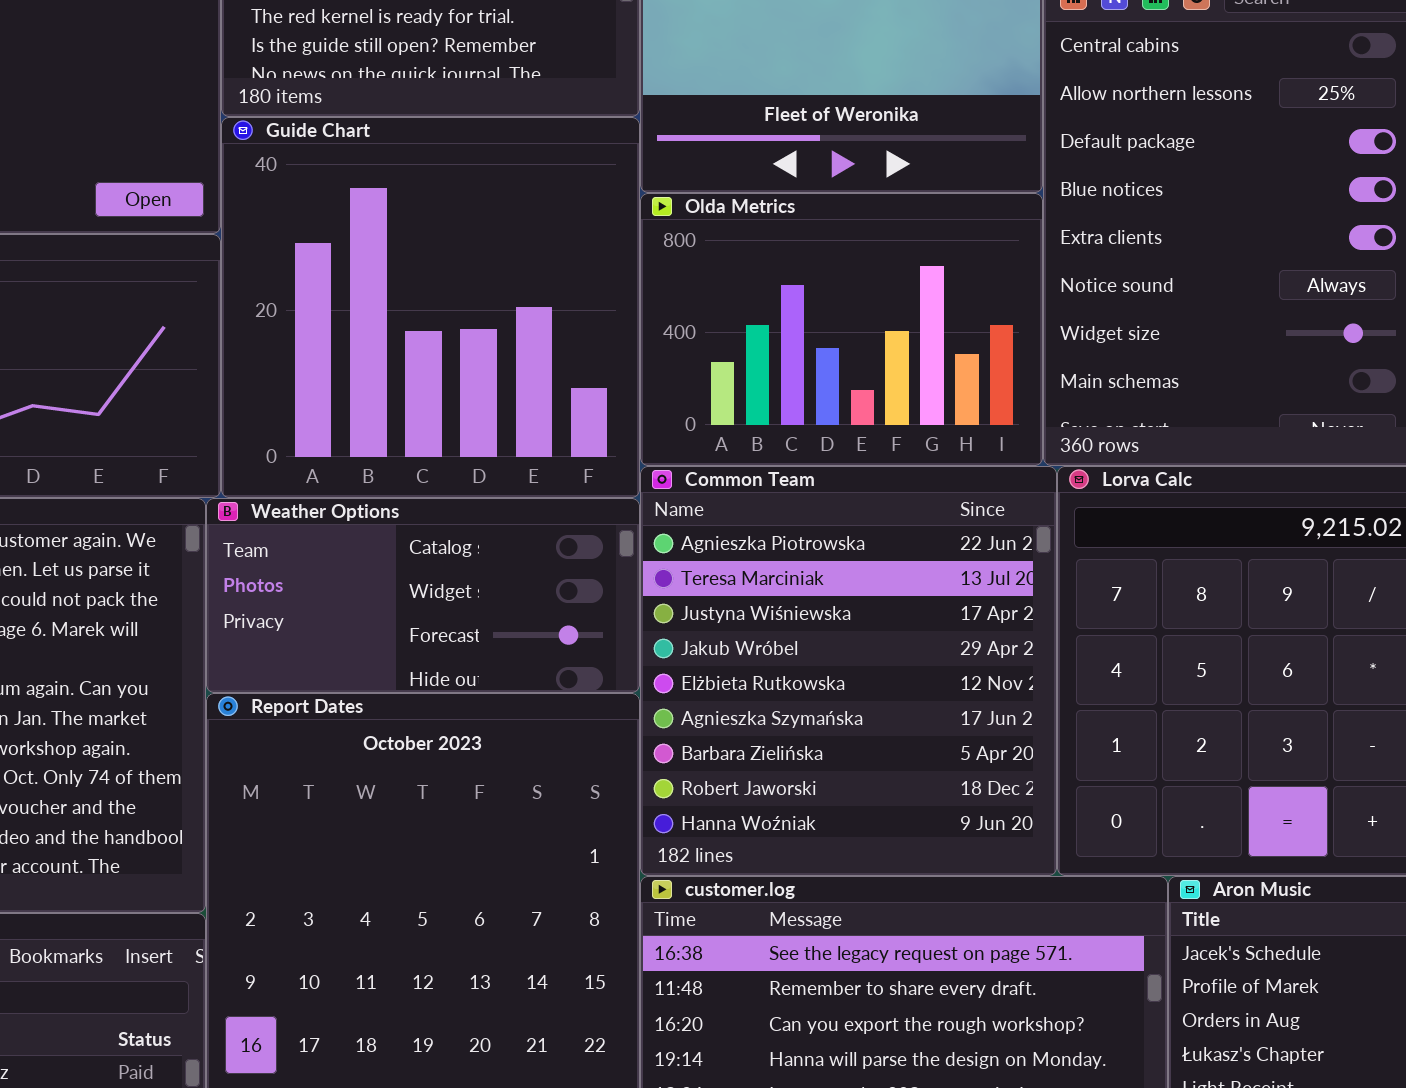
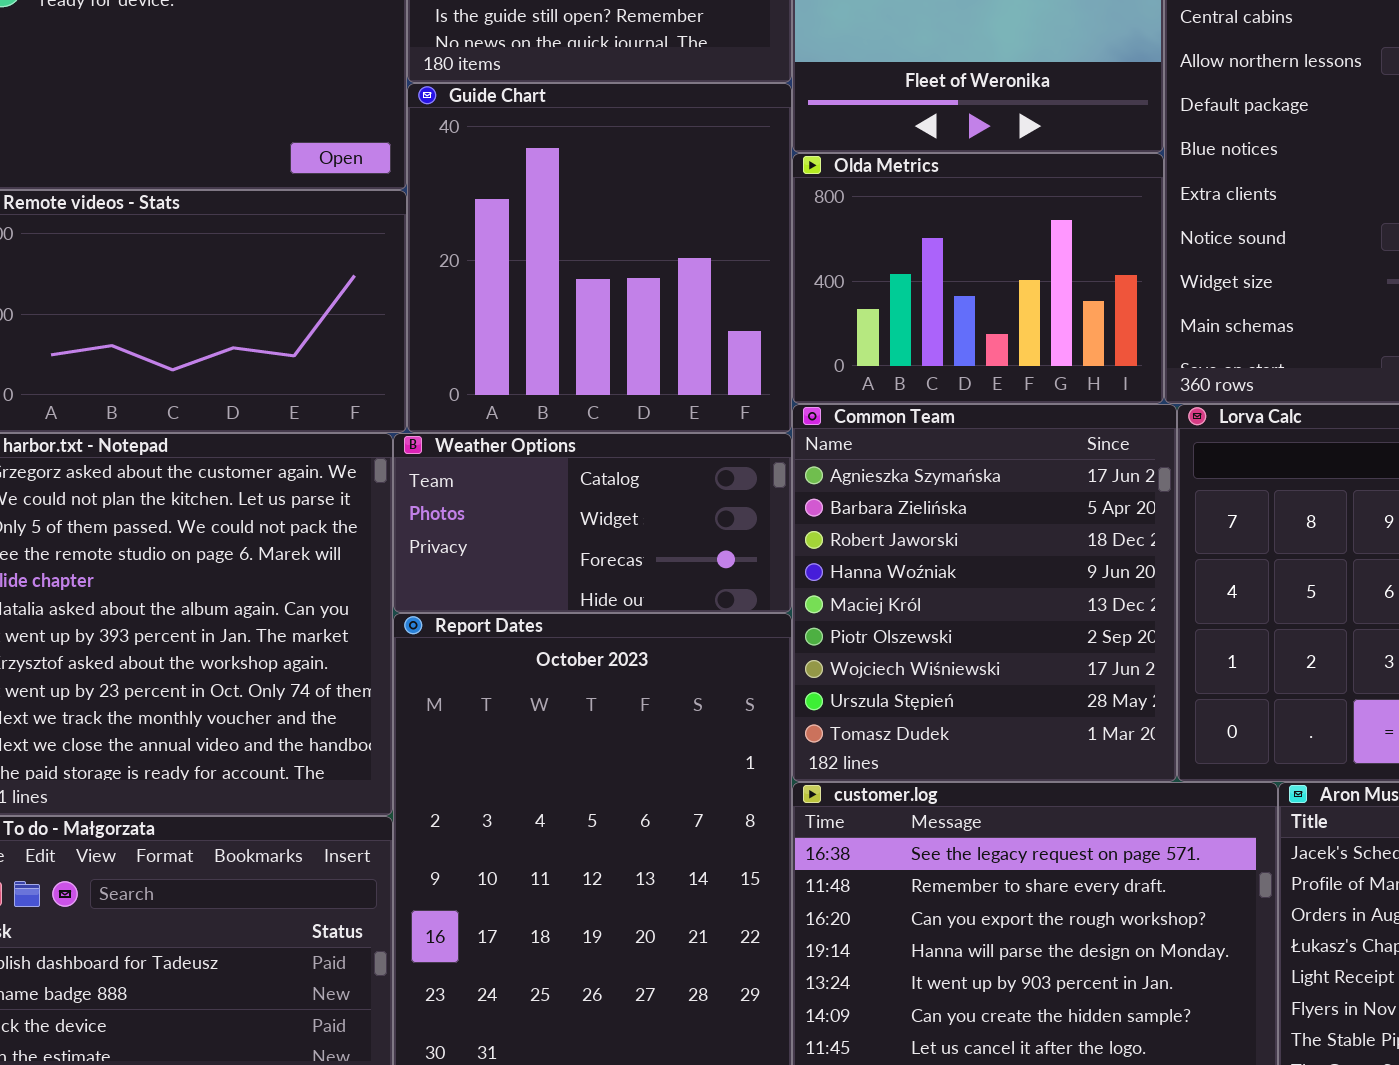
Common Team: [640,466,1057,876] -> [792,404,1177,782], scrolled down 5 rows

